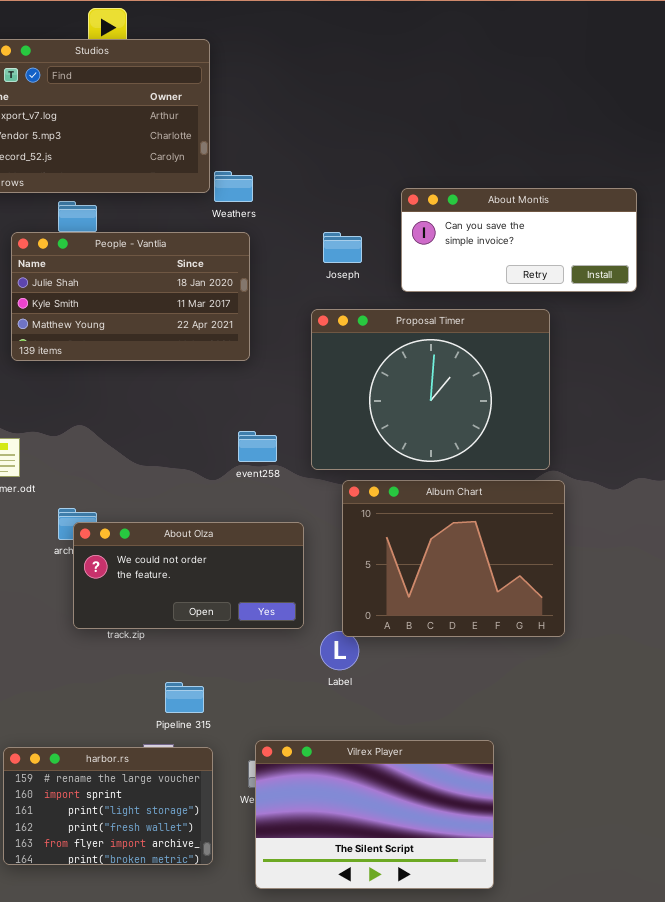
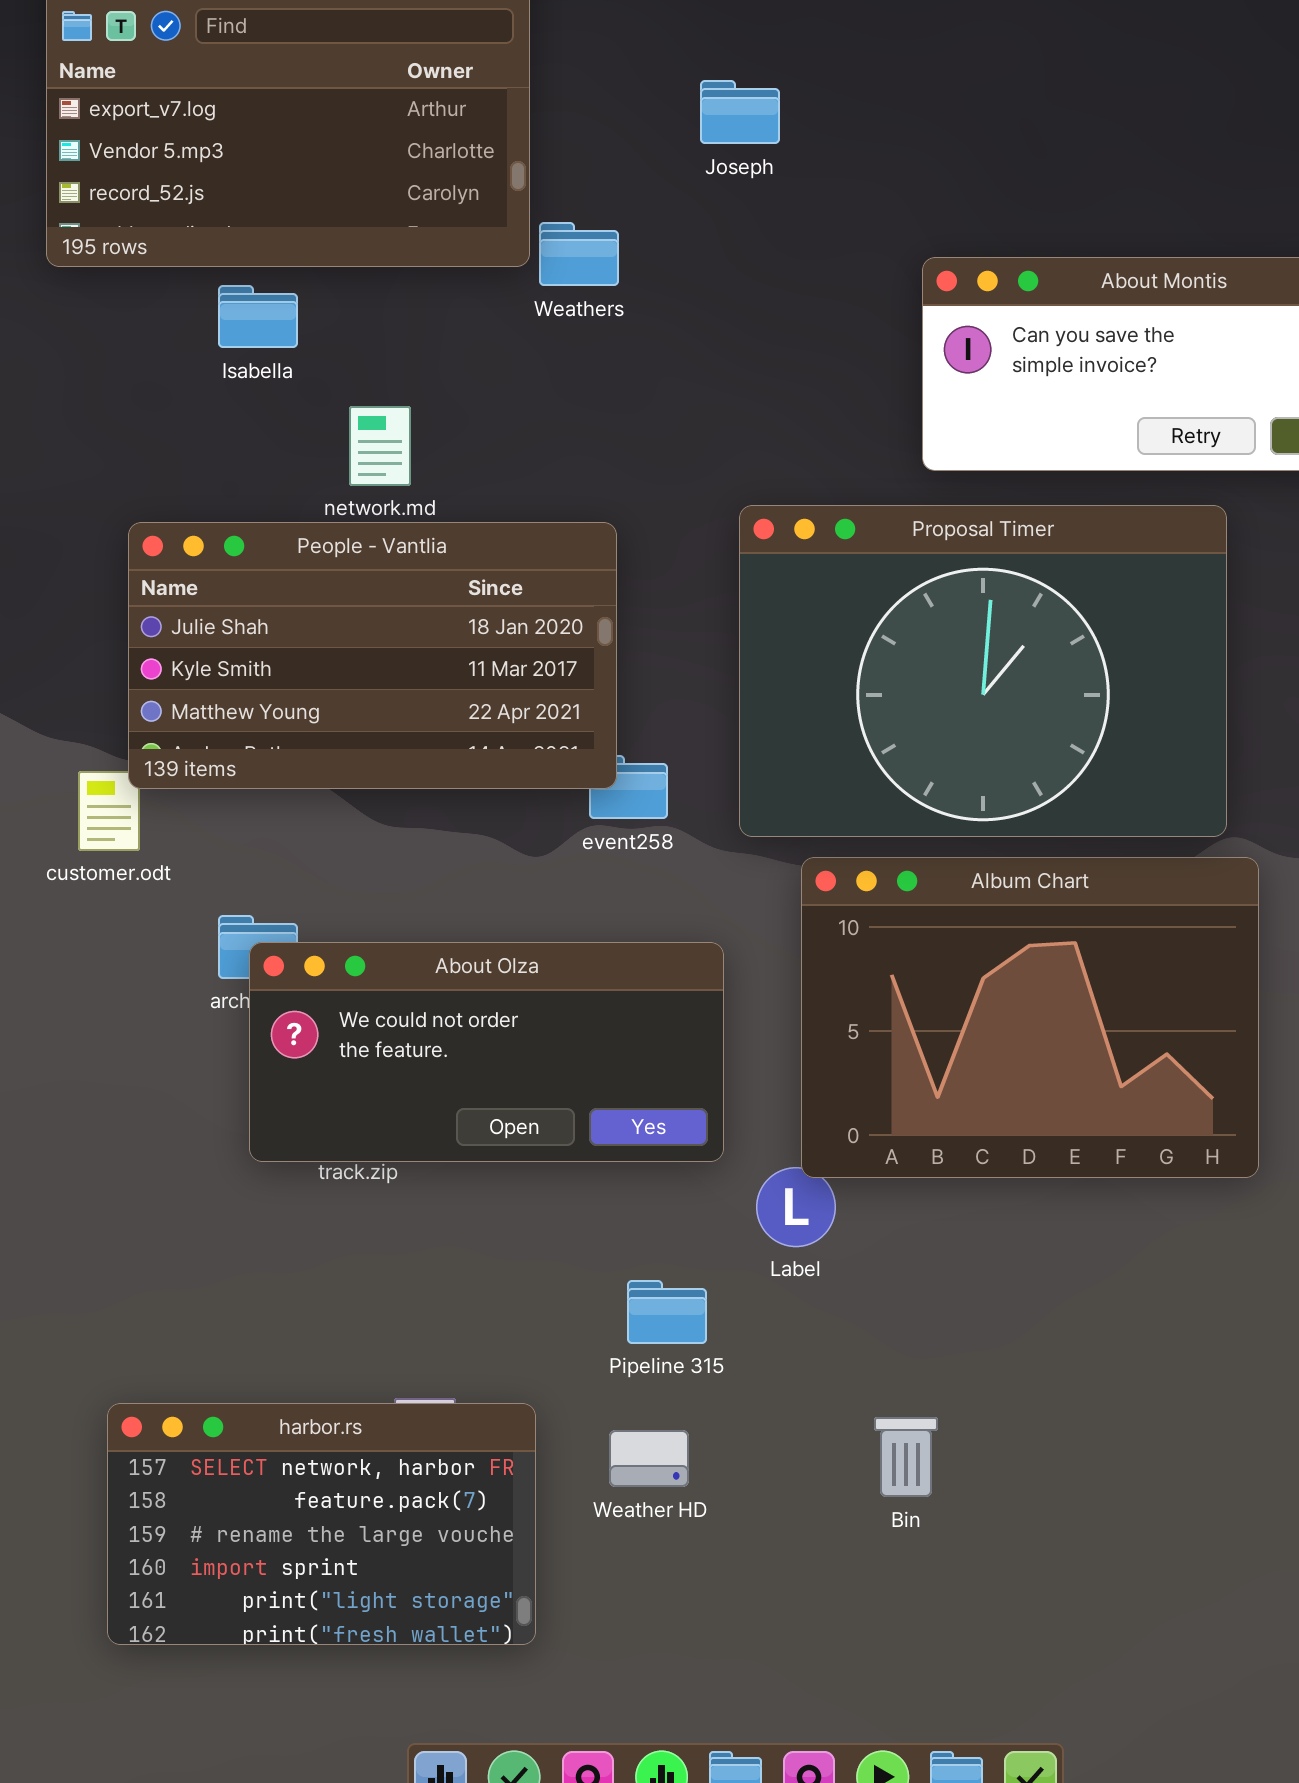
People - Vantlia: [11,232,250,361] -> [128,522,617,789], moved
Joseph: [323,232,362,263] -> [700,80,780,144], moved
Pipeline 315: [165,682,204,713] -> [627,1280,707,1344], moved
Vilrex Player: [255,740,494,889] -> none, closed
harbor.rs: [3,747,213,865] -> [107,1403,536,1645], scrolled up 2 rows

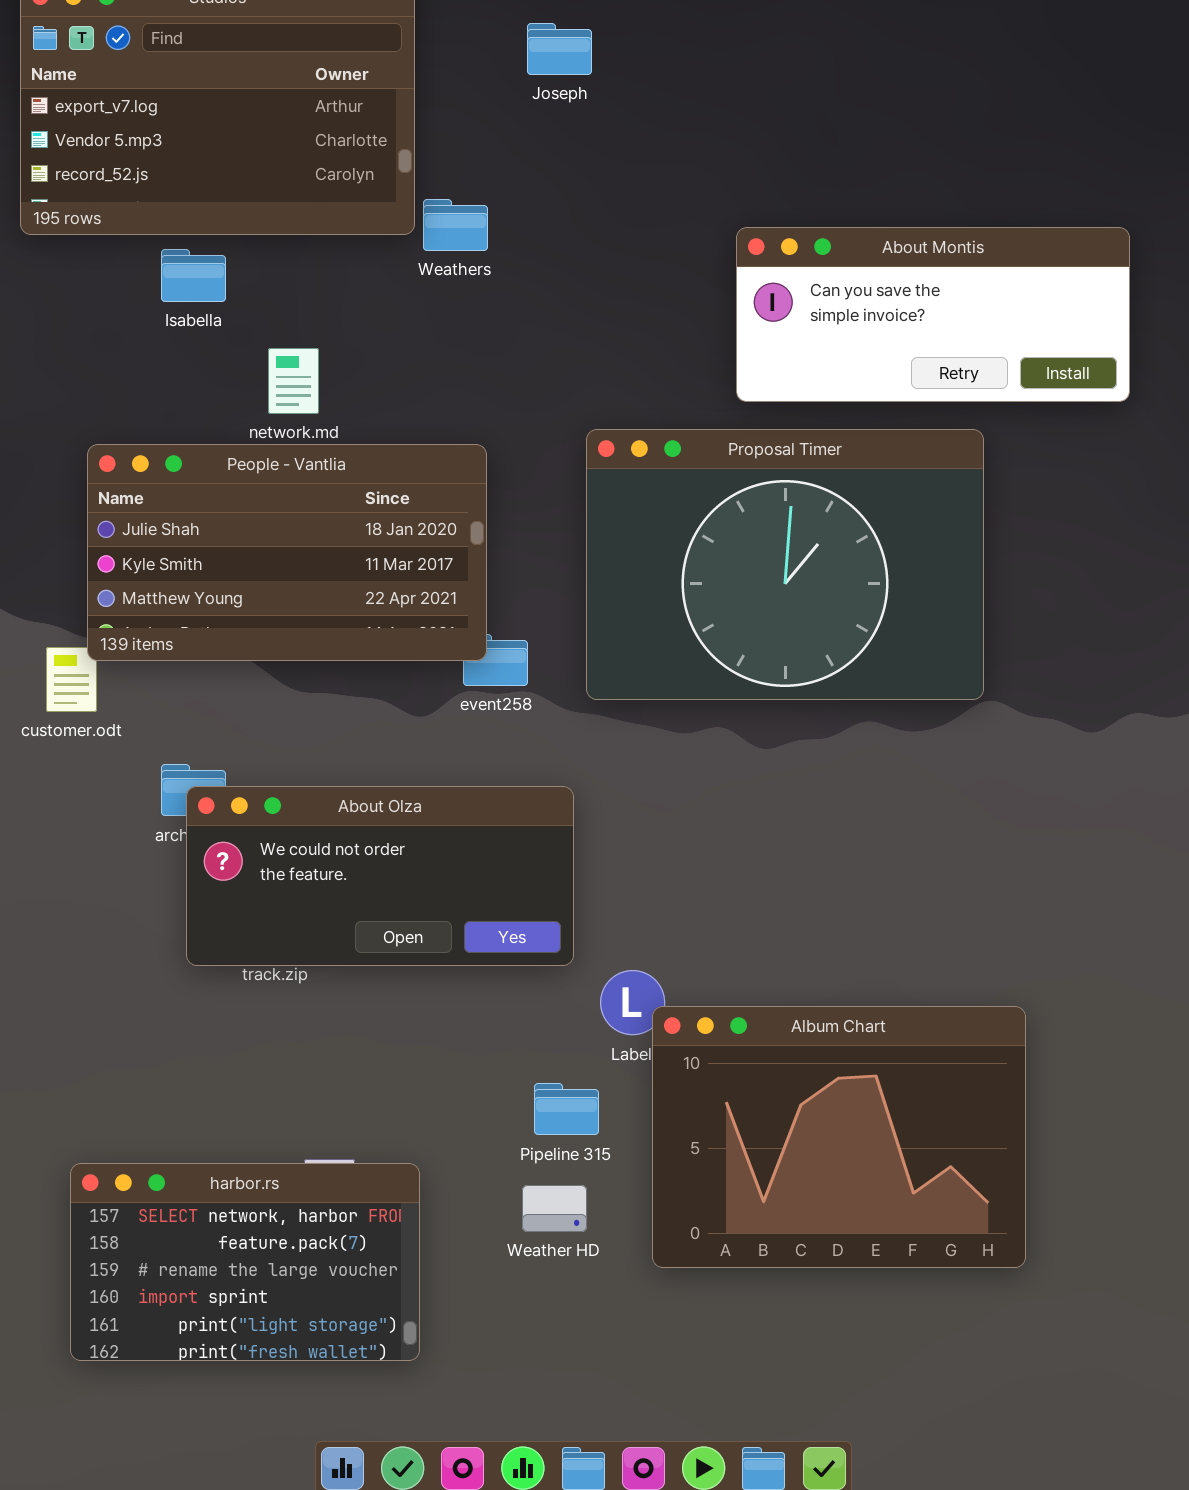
Joseph: [700,80,780,144] -> [527,23,592,75], moved
Album Chart: [801,857,1259,1178] -> [652,1006,1026,1268], moved
Pipeline 315: [627,1280,707,1344] -> [534,1083,599,1135], moved
Weather HD: [609,1430,689,1487] -> [522,1185,587,1232], moved

